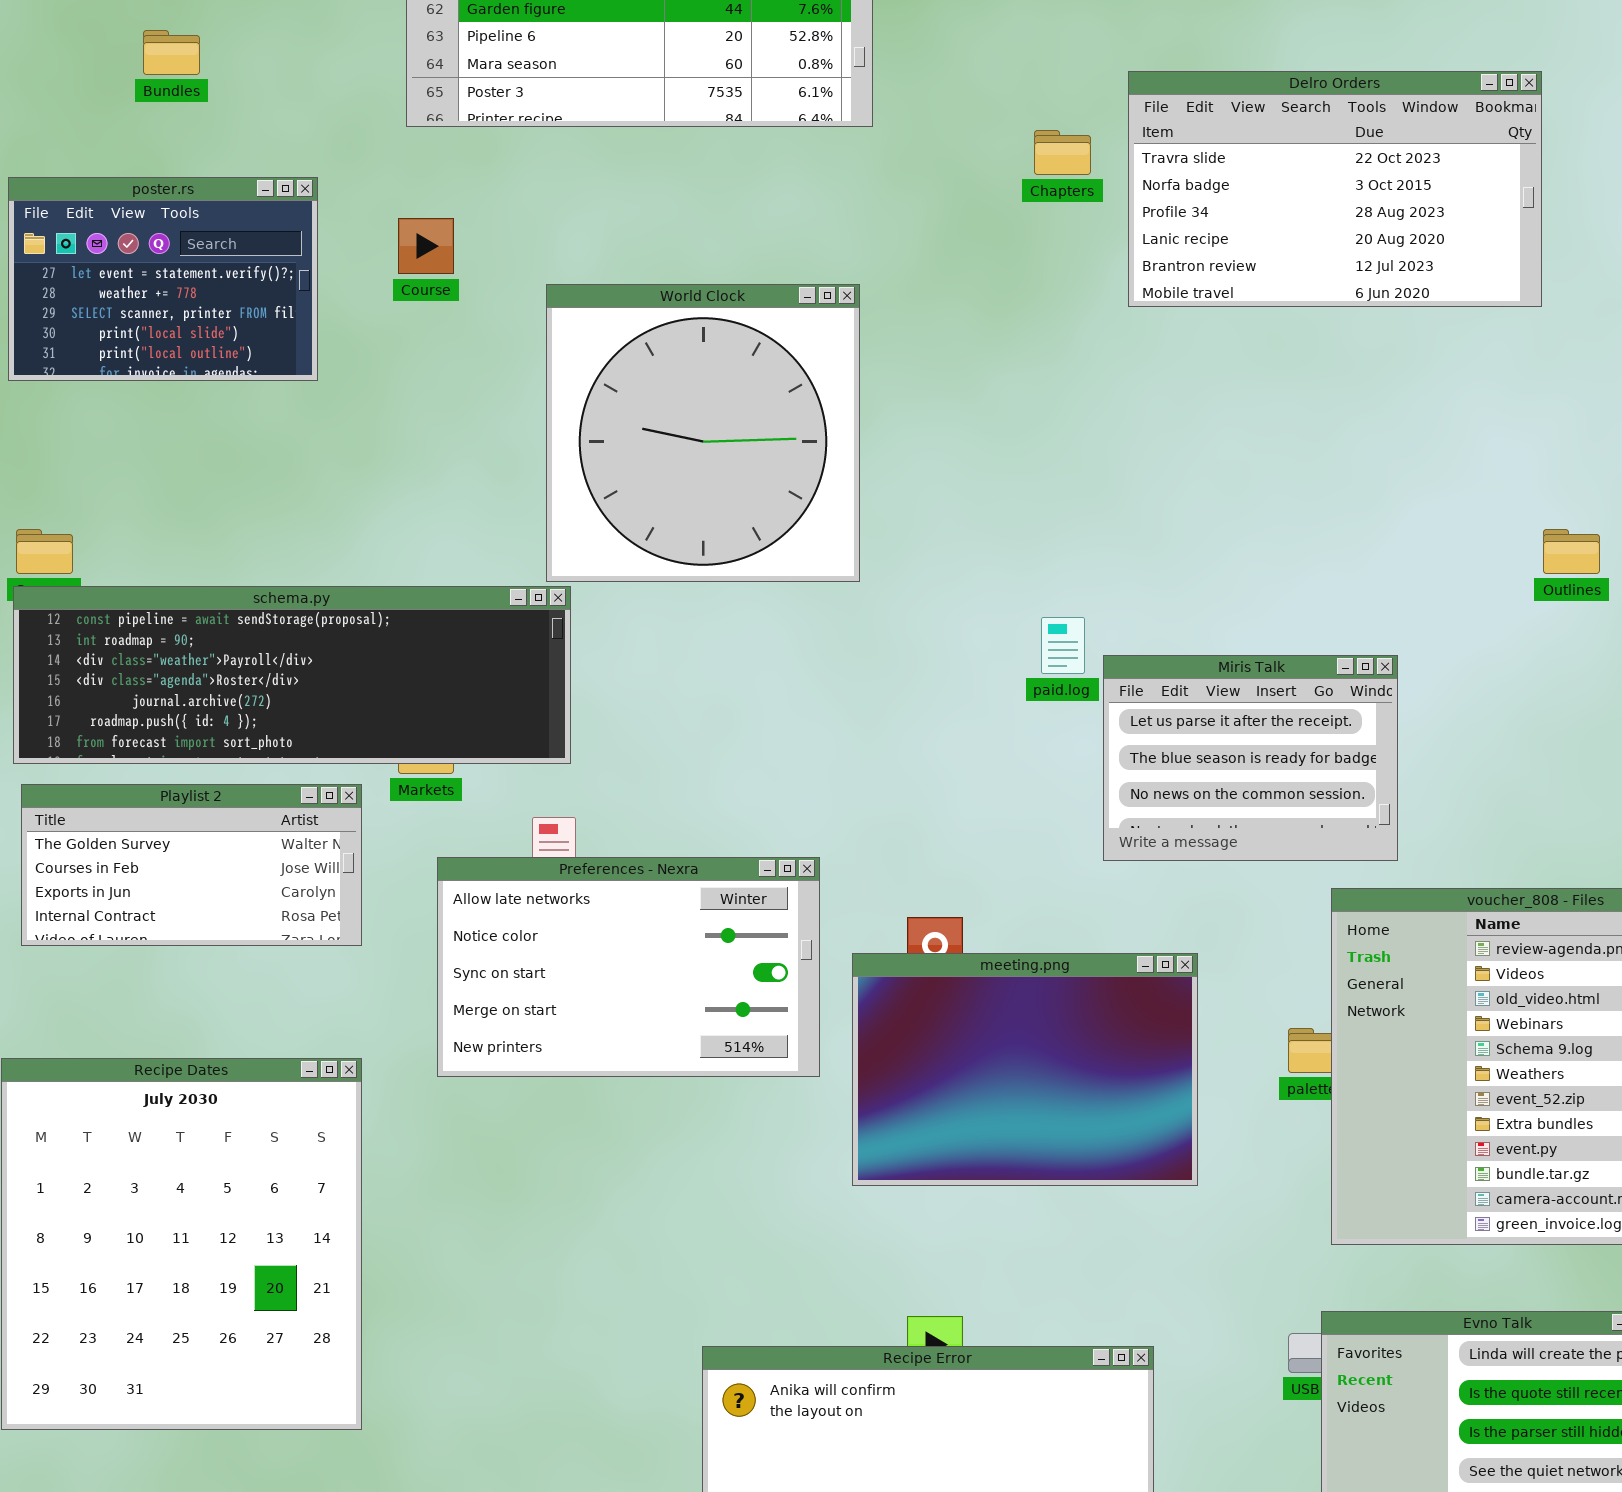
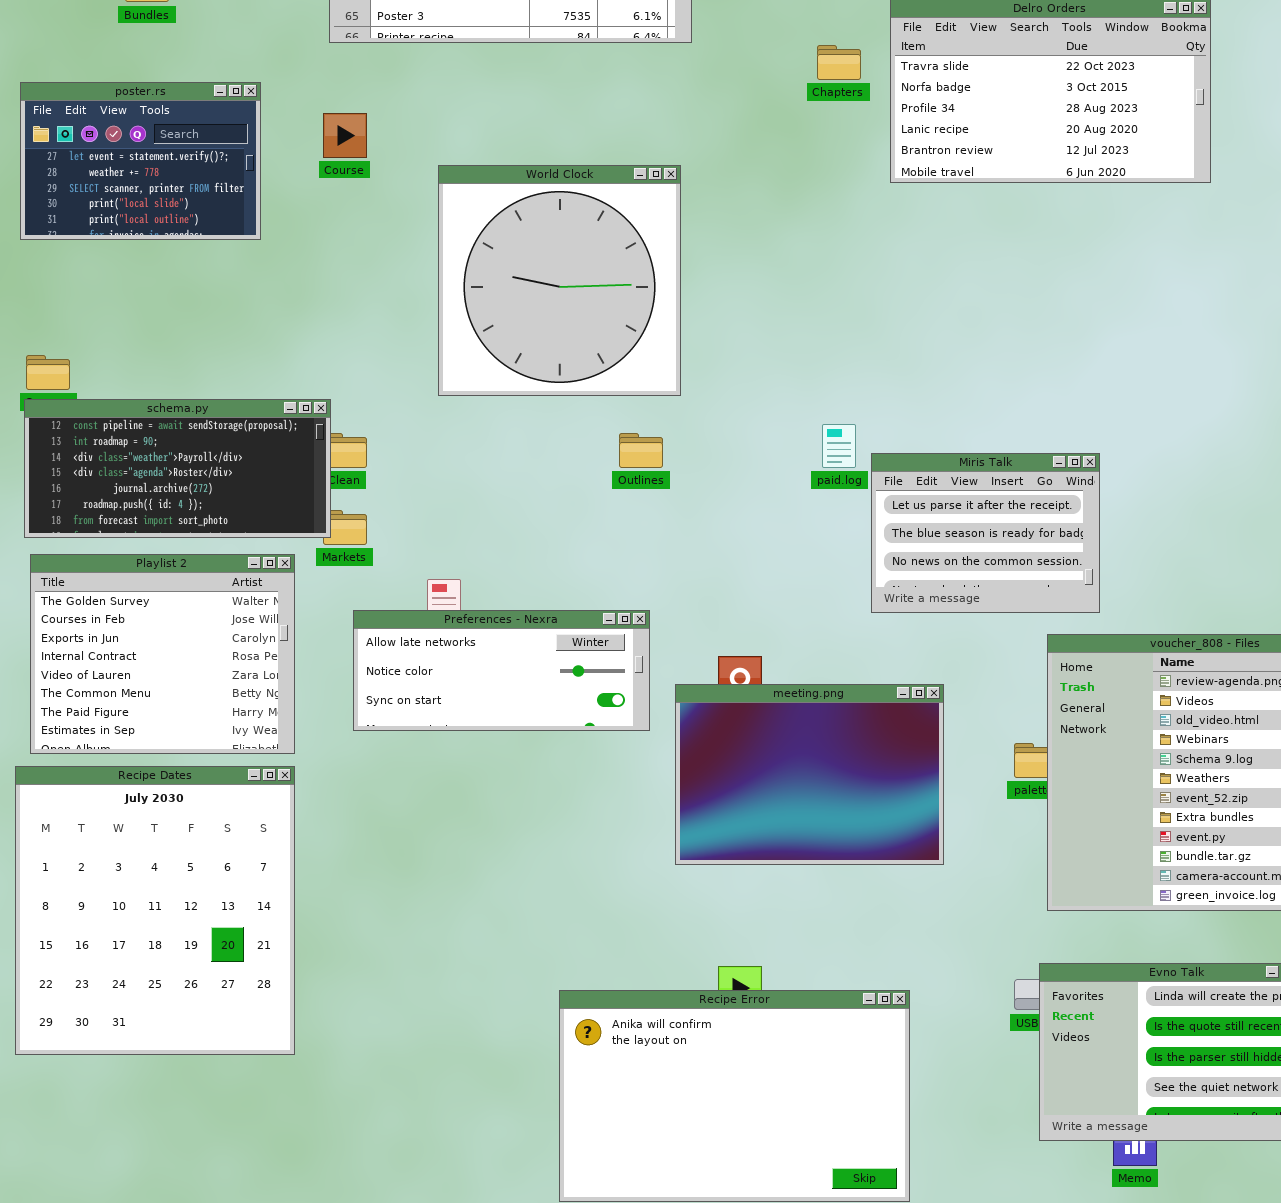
Outlines: [1543,529,1600,574] -> [619,433,663,468], moved
schema.py: [13,586,571,764] -> [24,399,331,538], resized
Playlist 2: [21,784,362,946] -> [30,554,295,754], resized
Preferences - Nexra: [437,857,820,1077] -> [353,610,650,731], resized

